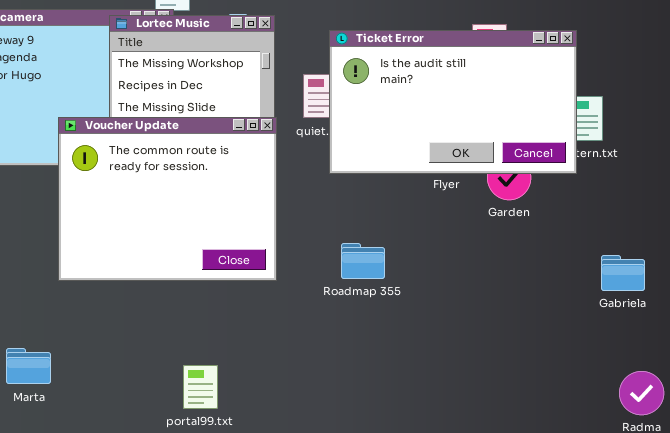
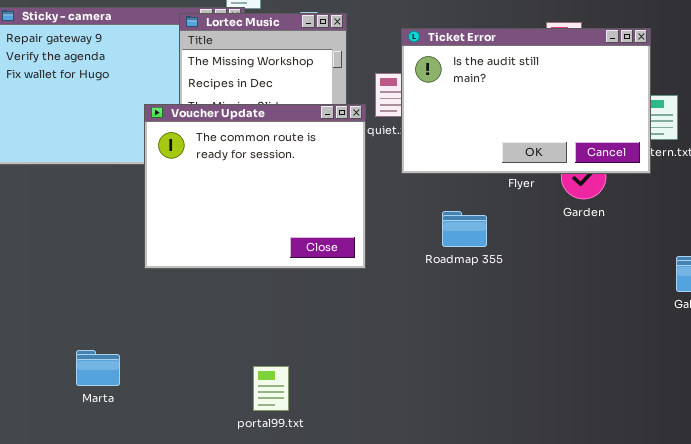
Voucher Update: [58,117,277,281] -> [144,104,366,269], moved
Roadmap 355: [341,243,385,279] -> [442,211,487,247], moved

